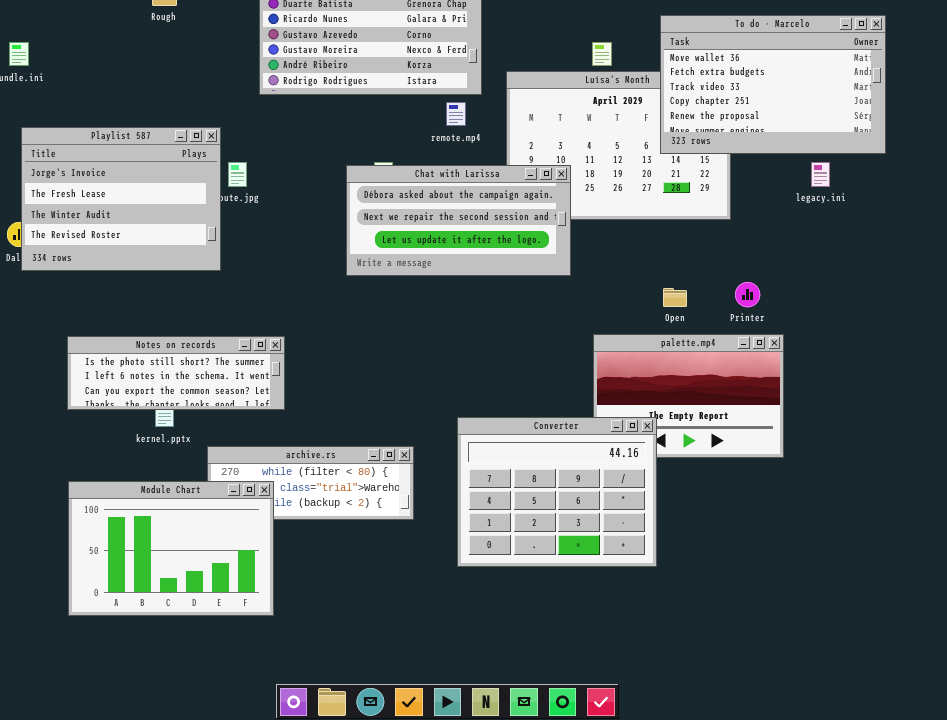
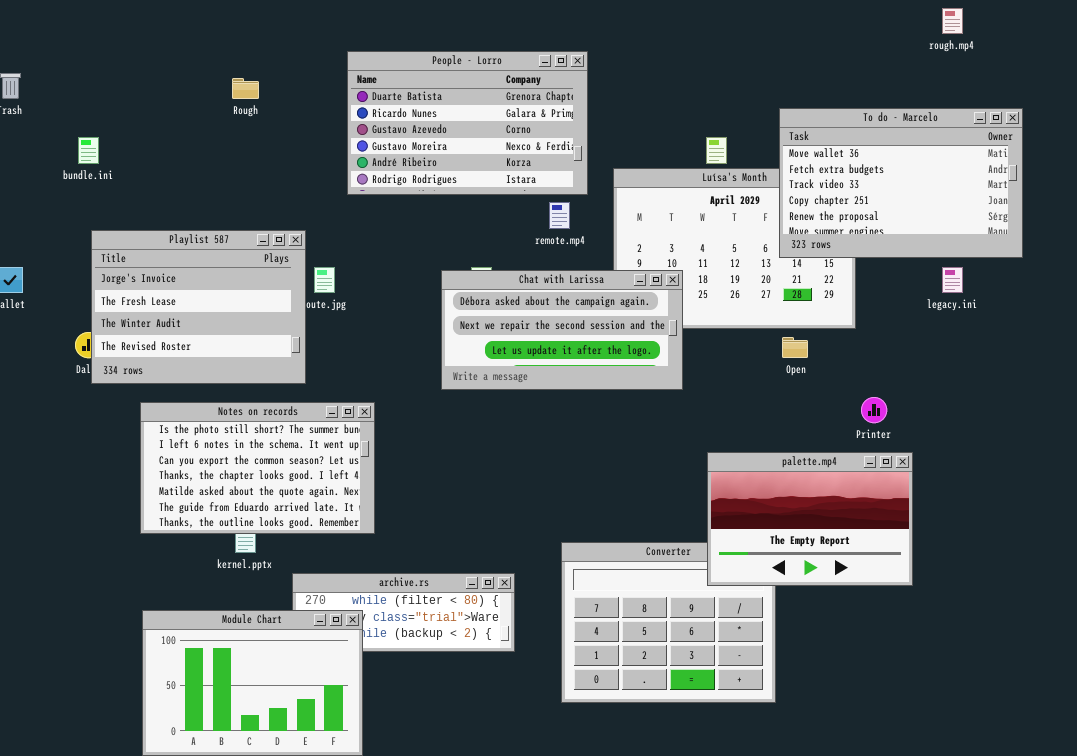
Open: [663,288,687,307] -> [782,337,808,358], moved
palette.mp4: [593,334,784,458] -> [707,452,913,586], raised
Notes on records: [67,336,285,410] -> [140,402,375,534], resized

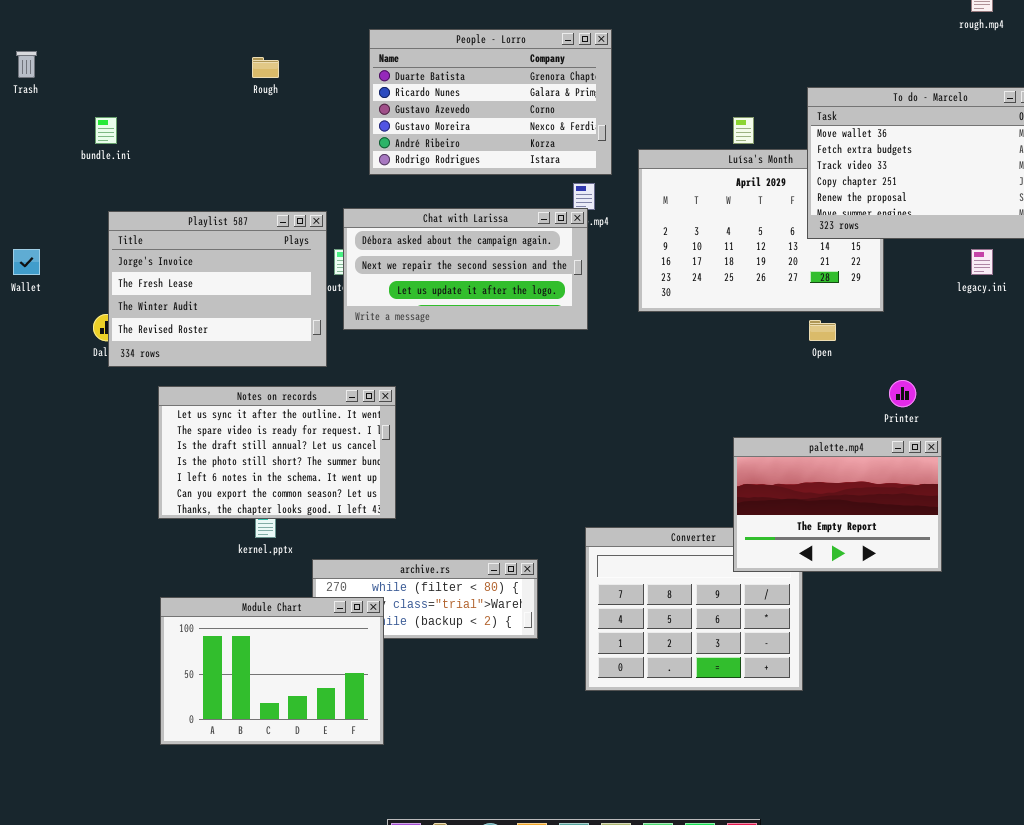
Chat with Larissa: [441,270,683,390] -> [343,208,588,330], moved
Notes on records: [140,402,375,534] -> [158,386,396,519], scrolled up 3 rows

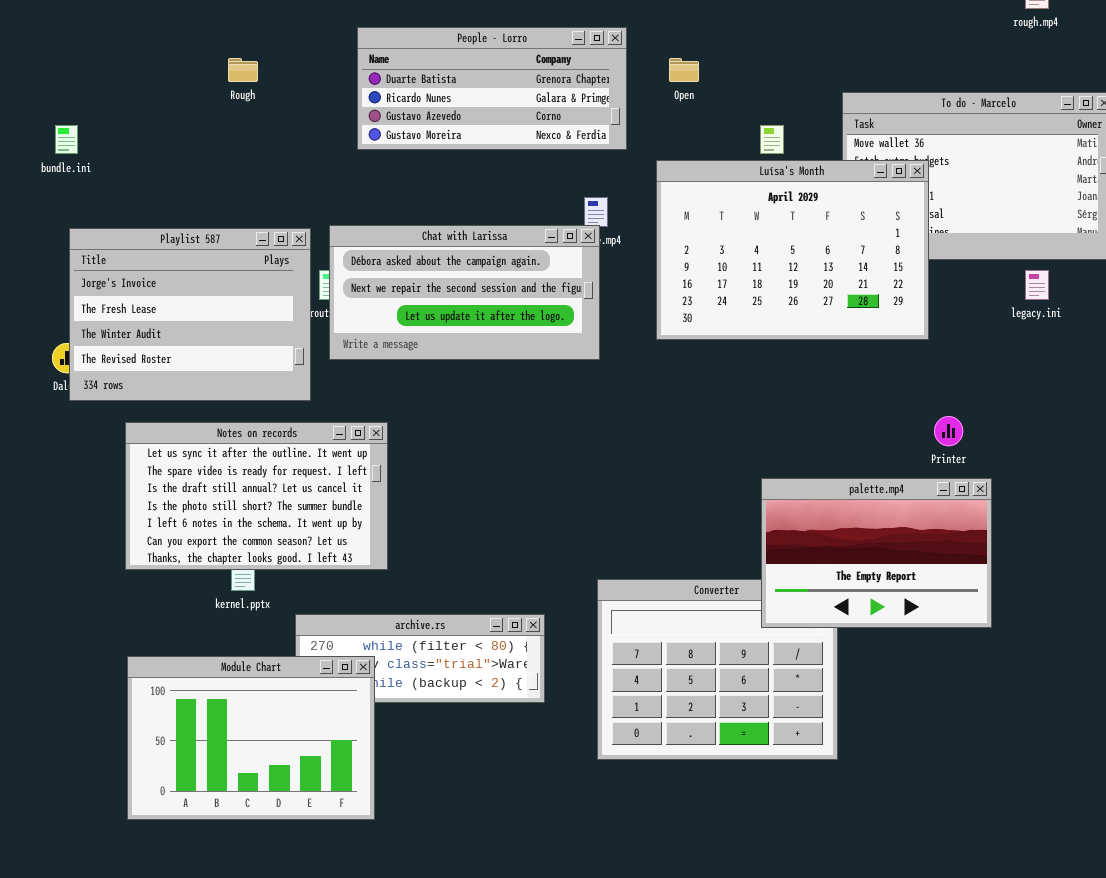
People - Lorro: [369,29,612,175] -> [357,27,627,150], resized
Luísa's Month: [638,149,884,312] -> [656,160,929,340], raised
Open: [809,320,836,341] -> [669,58,699,82], moved

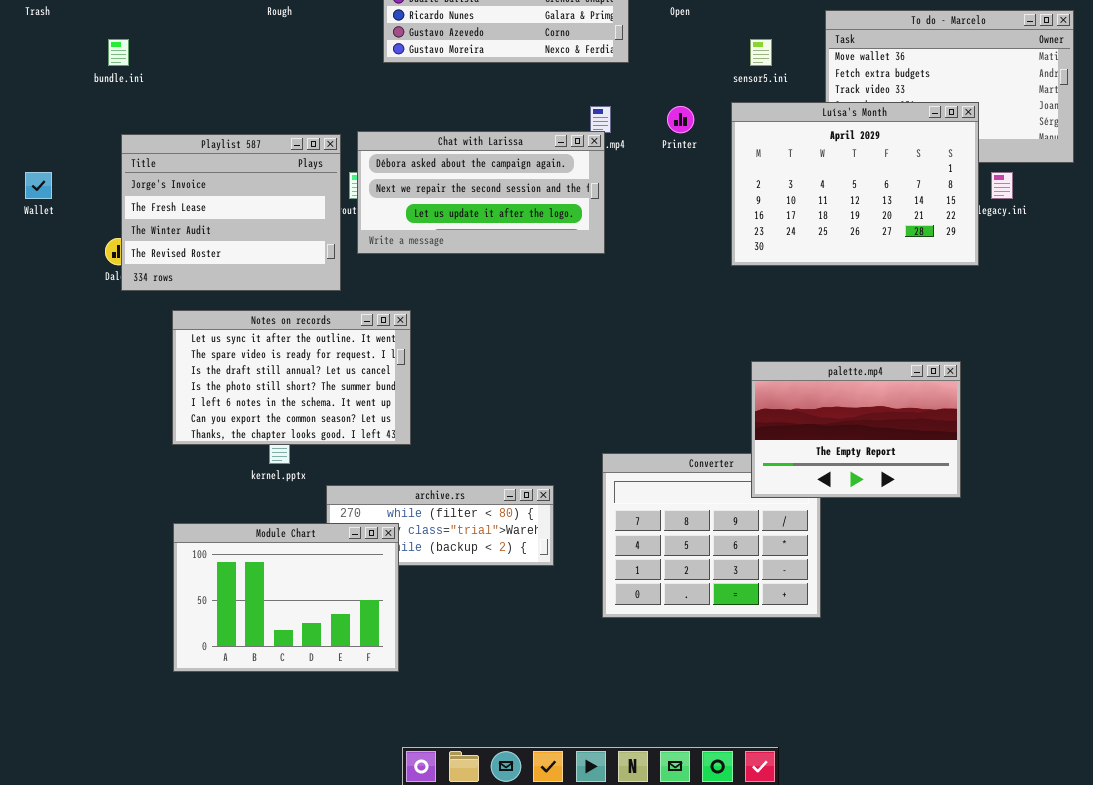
Luísa's Month: [656,160,929,340] -> [731,102,979,266], moved
Printer: [934,416,963,446] -> [667,106,694,133], moved

